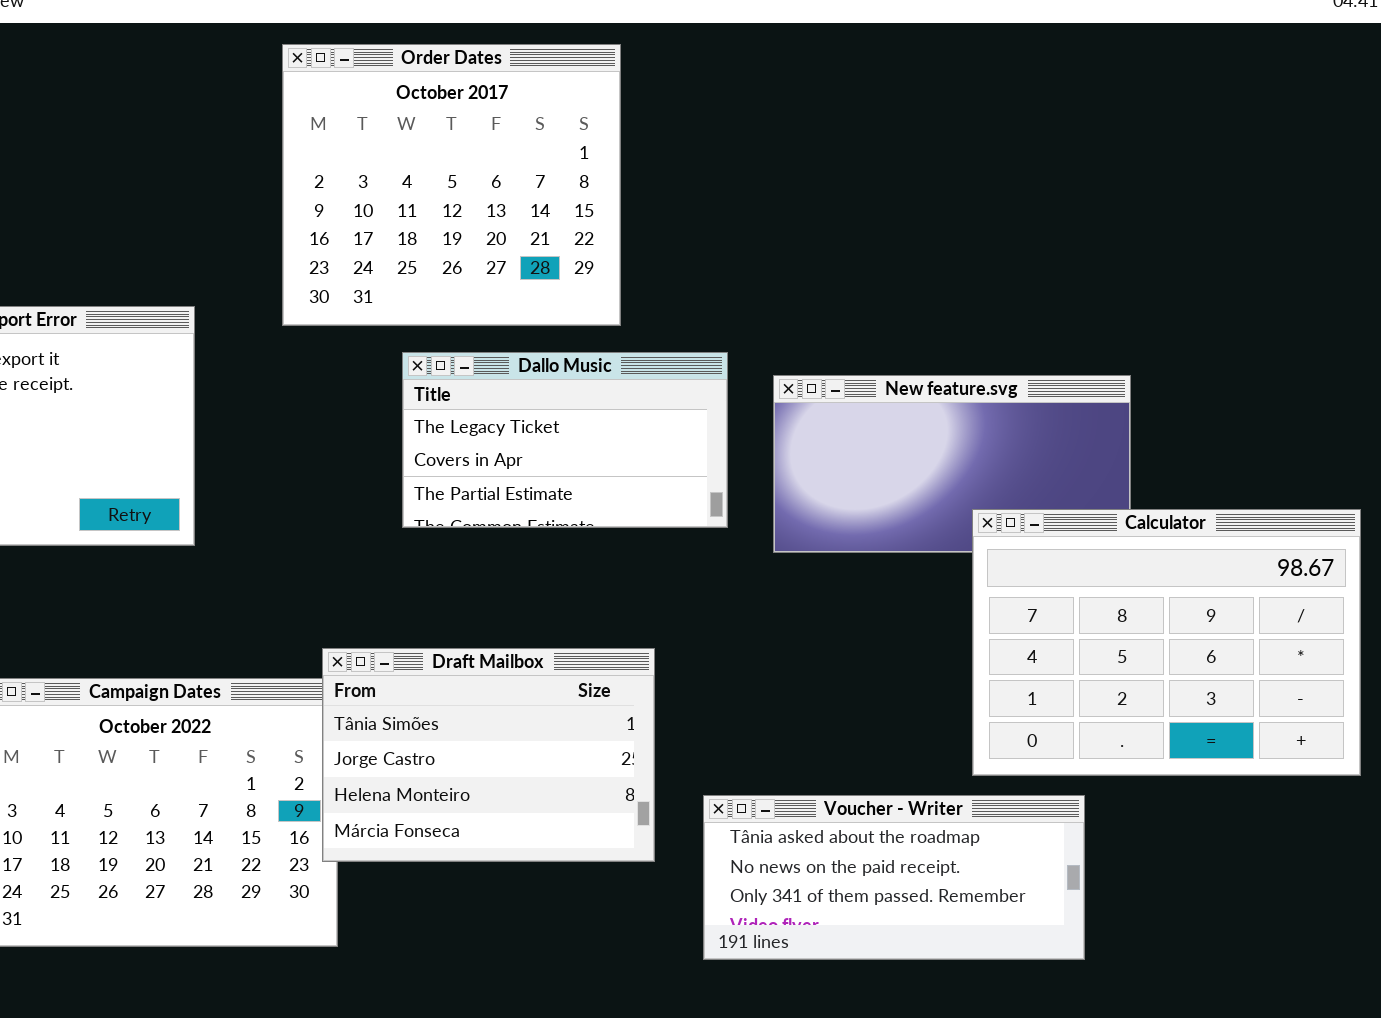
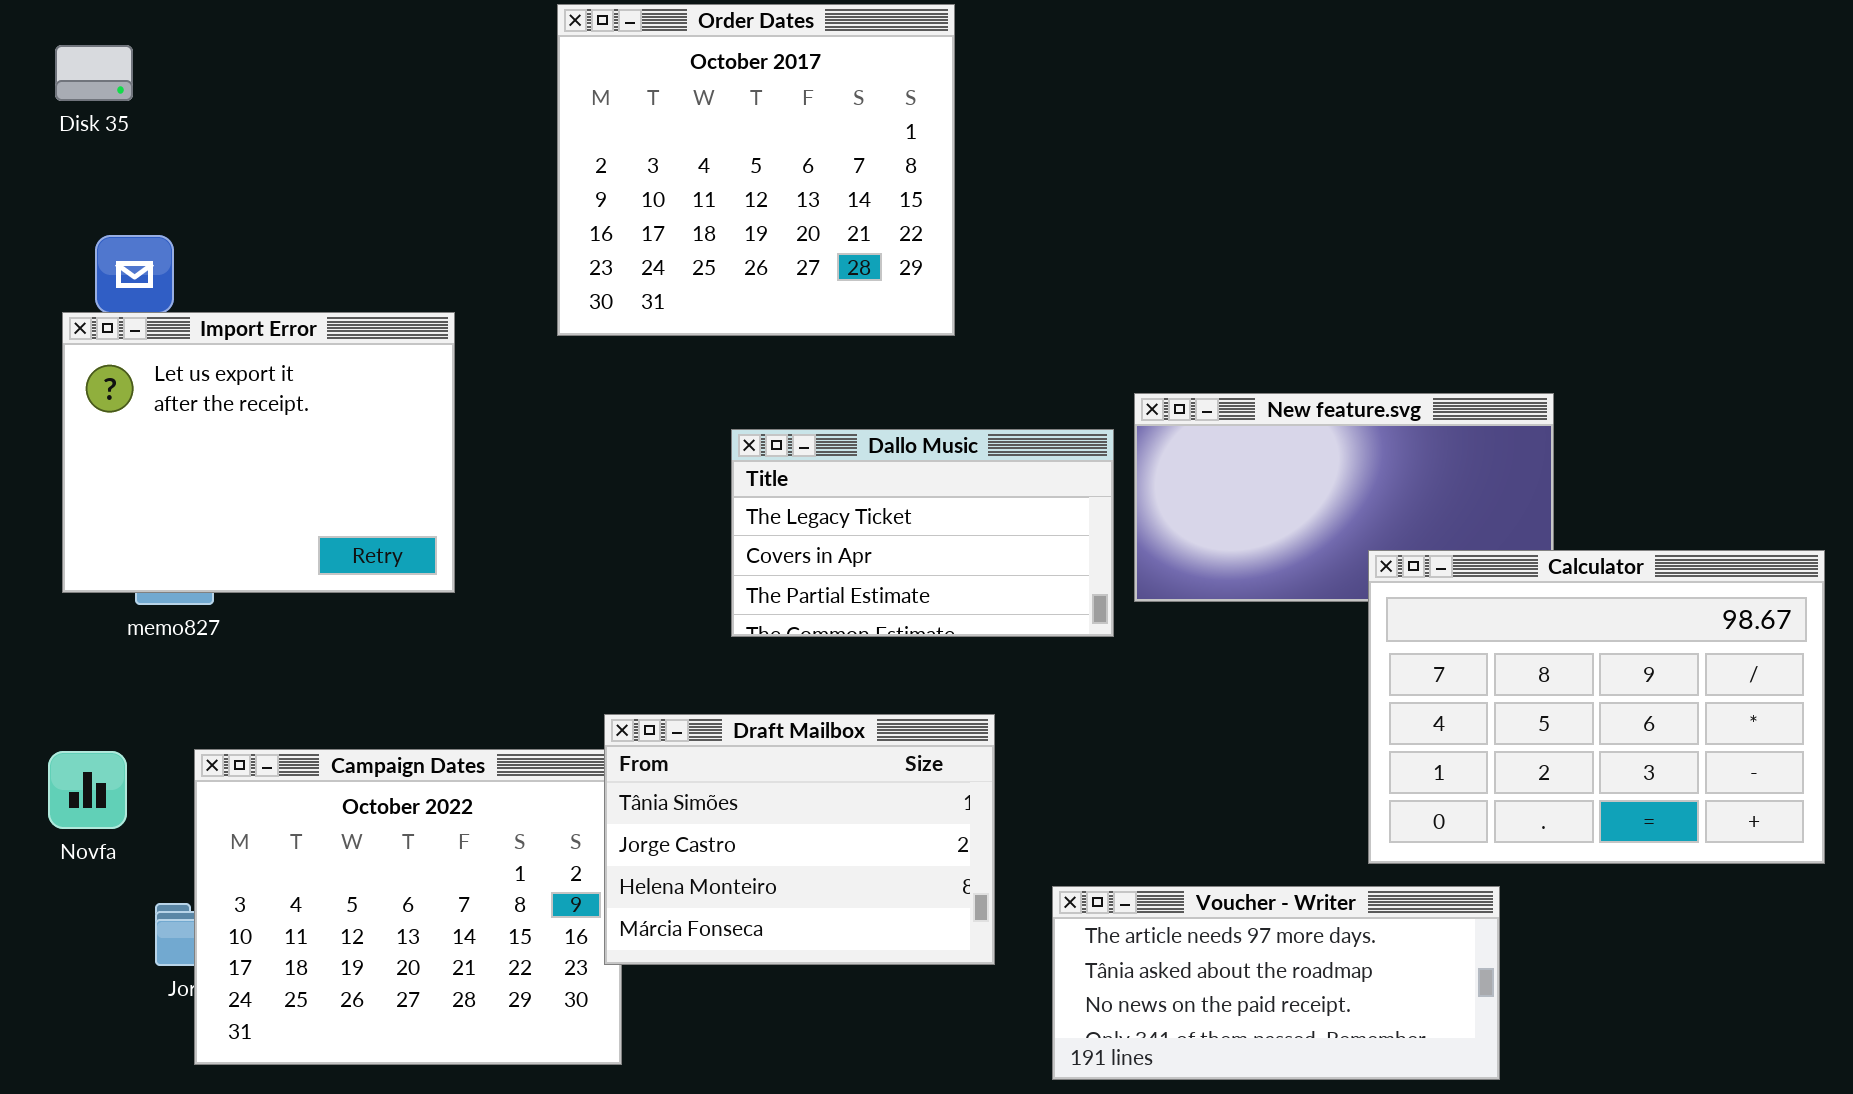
Dallo Music: [402,352,728,528] -> [731,429,1114,637], moved
Voucher - Writer: [703,795,1085,960] -> [1052,886,1500,1080], scrolled up 1 row

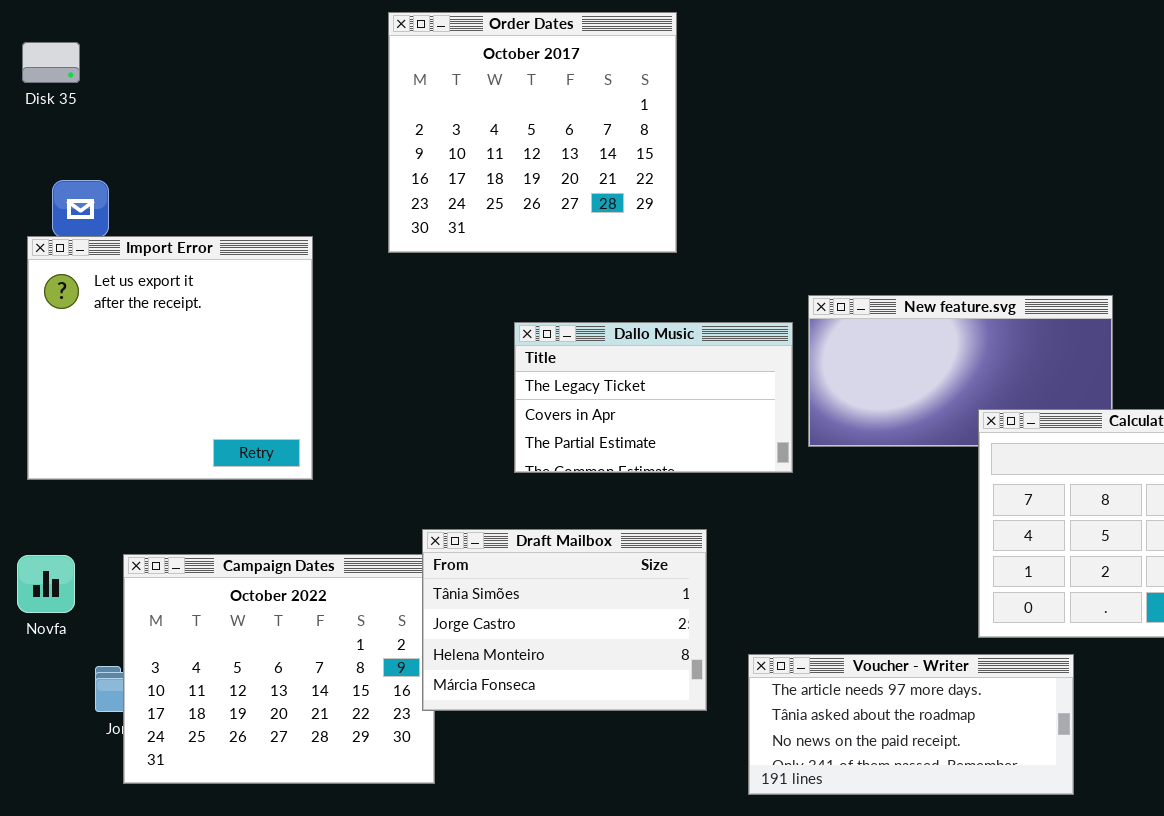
Import Error: [62,312,455,593] -> [27,236,313,480], resized

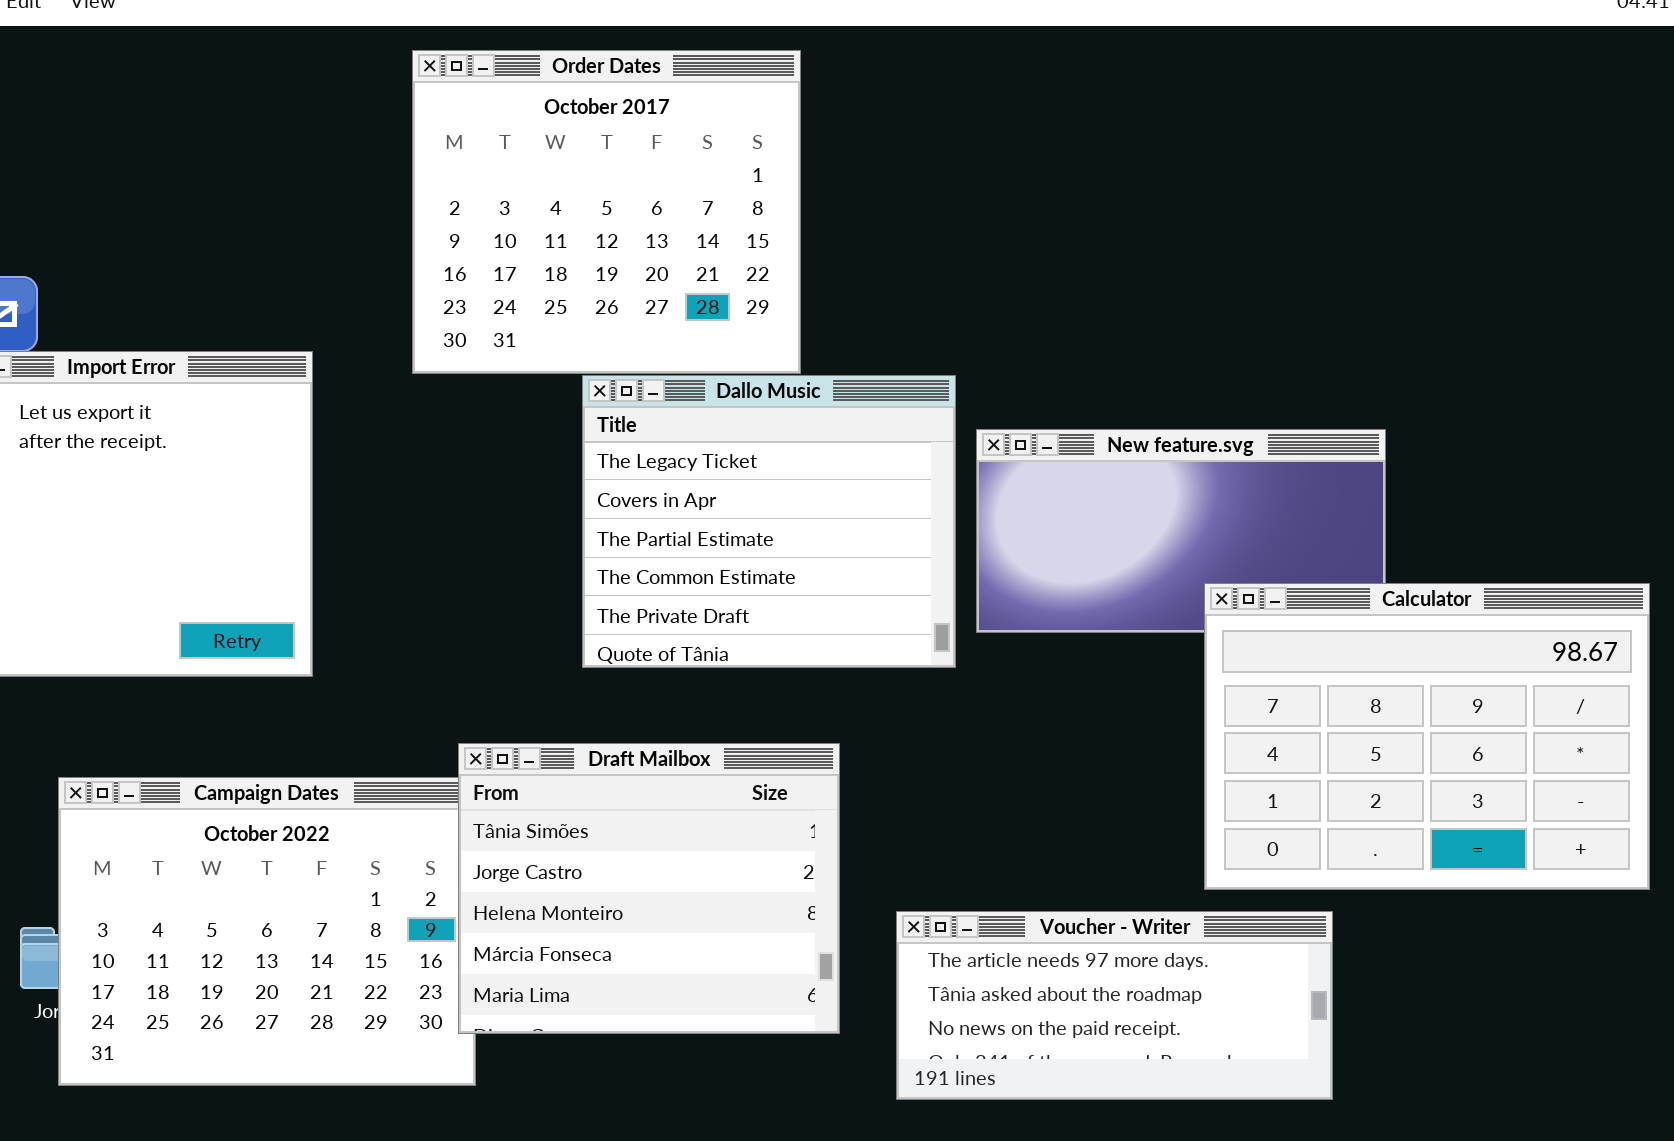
Dallo Music: [514,322,793,473] -> [582,375,956,668], resized
Draft Mailbox: [422,529,707,711] -> [458,743,840,1034], resized

